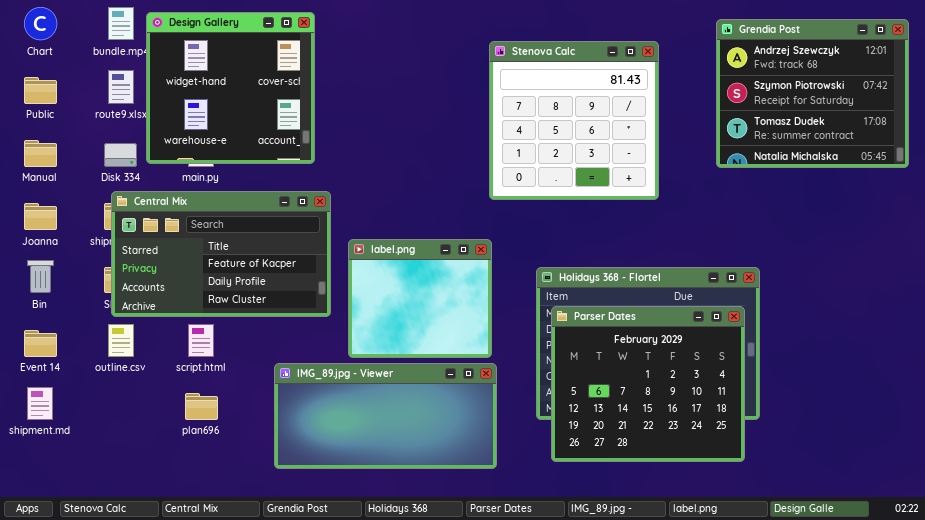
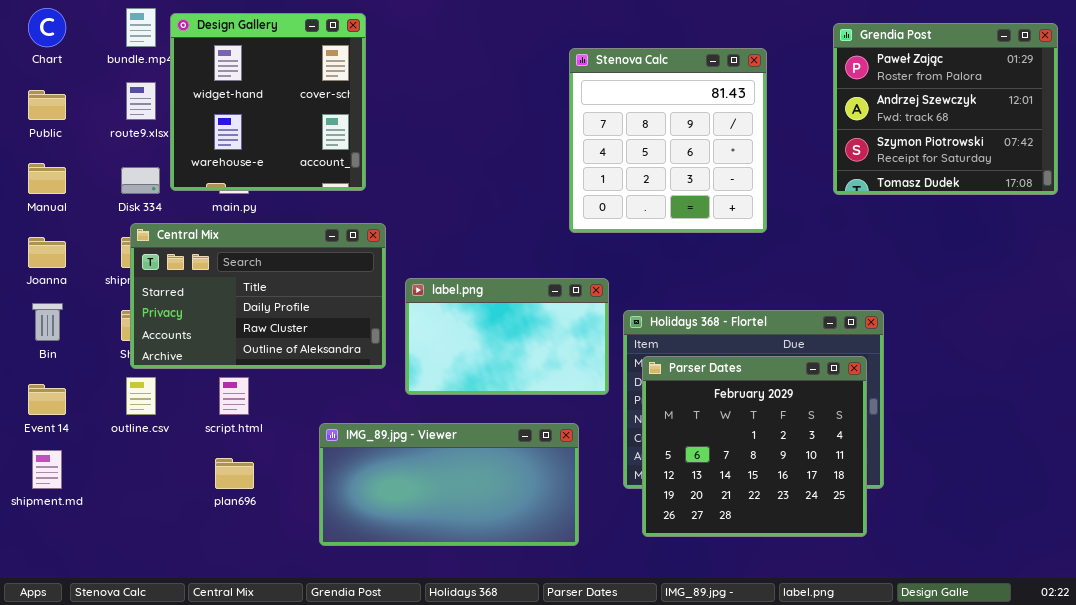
Grendia Post: [716,19,909,168] -> [833,23,1058,195], scrolled up 1 row
Central Mix: [111,191,331,317] -> [130,223,386,369], scrolled down 1 row
label.png: [348,239,492,358] -> [405,278,609,395], resized

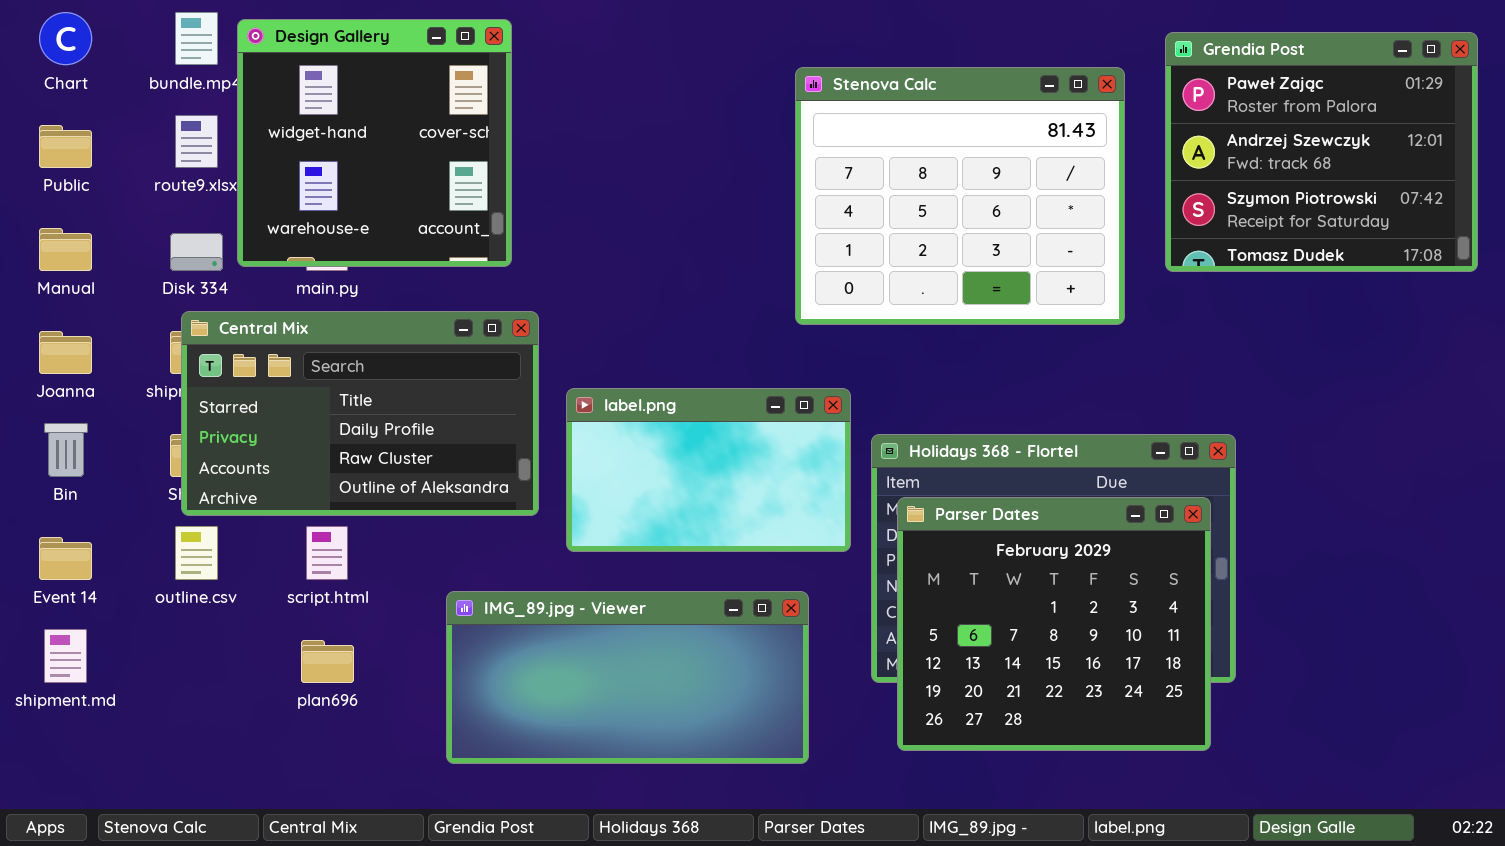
Stenova Calc: [569,48,767,233] -> [795,67,1125,325], resized

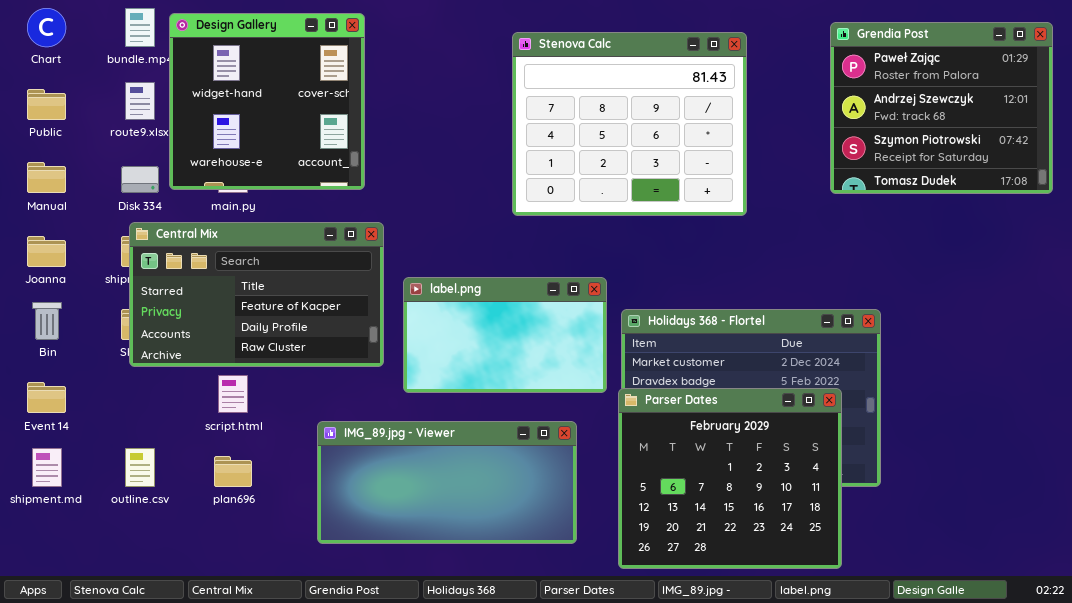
Stenova Calc: [795,67,1125,325] -> [512,32,747,216], moved
Central Mix: [181,311,539,516] -> [129,222,384,367], scrolled up 1 row
Parser Dates: [897,497,1211,751] -> [618,388,842,569], moved
outline.csv: [175,526,218,580] -> [125,448,155,487], moved

